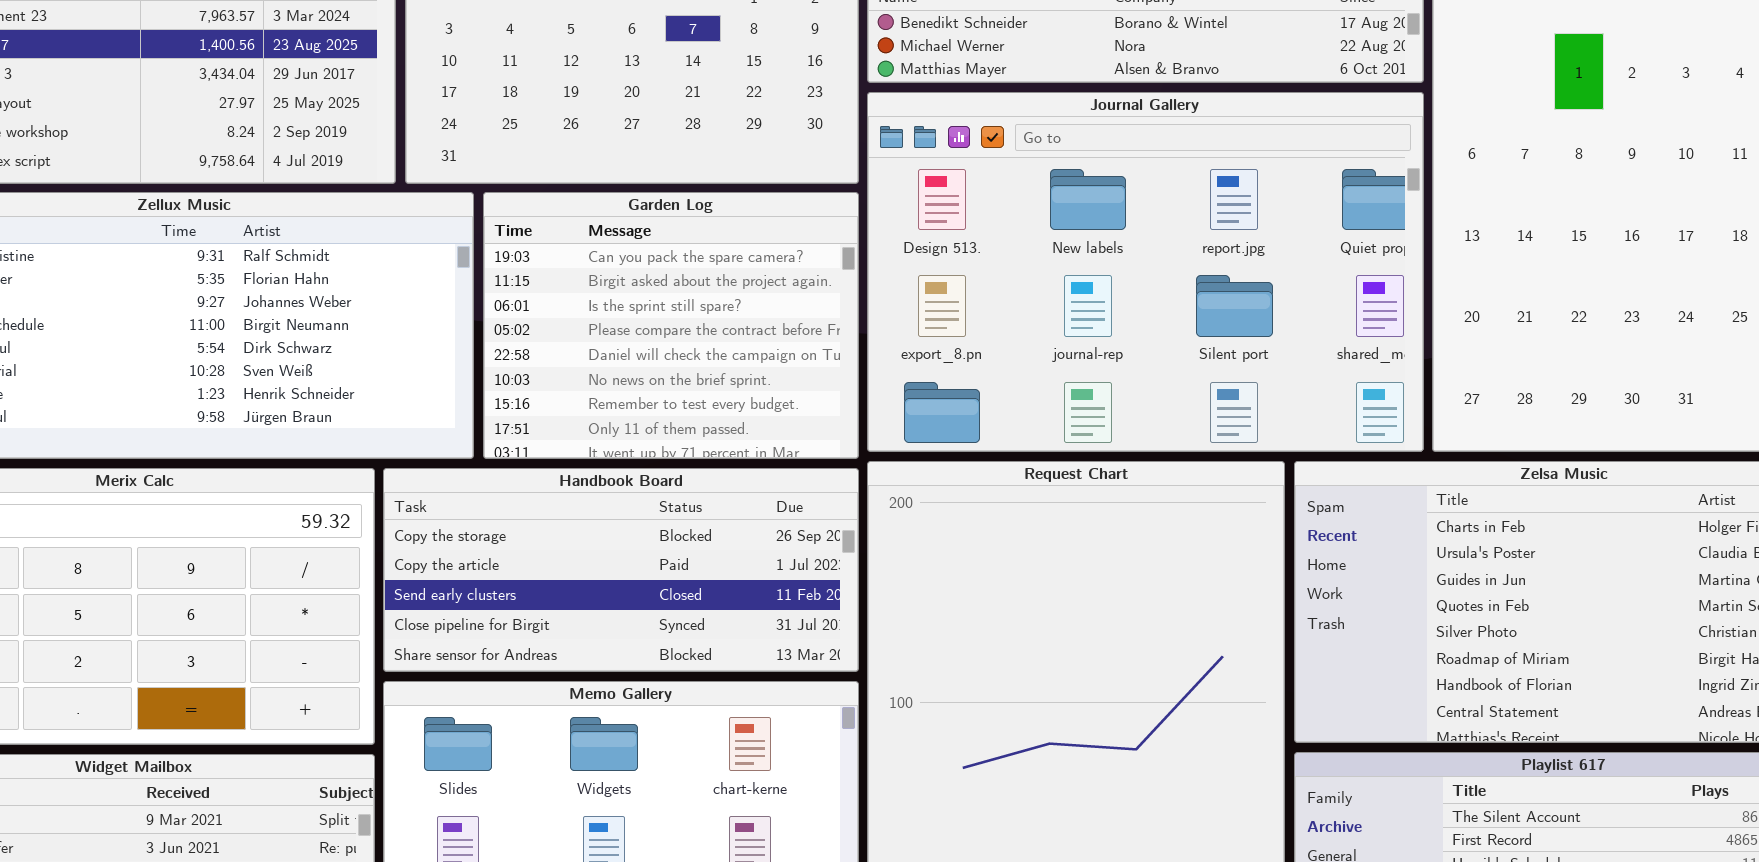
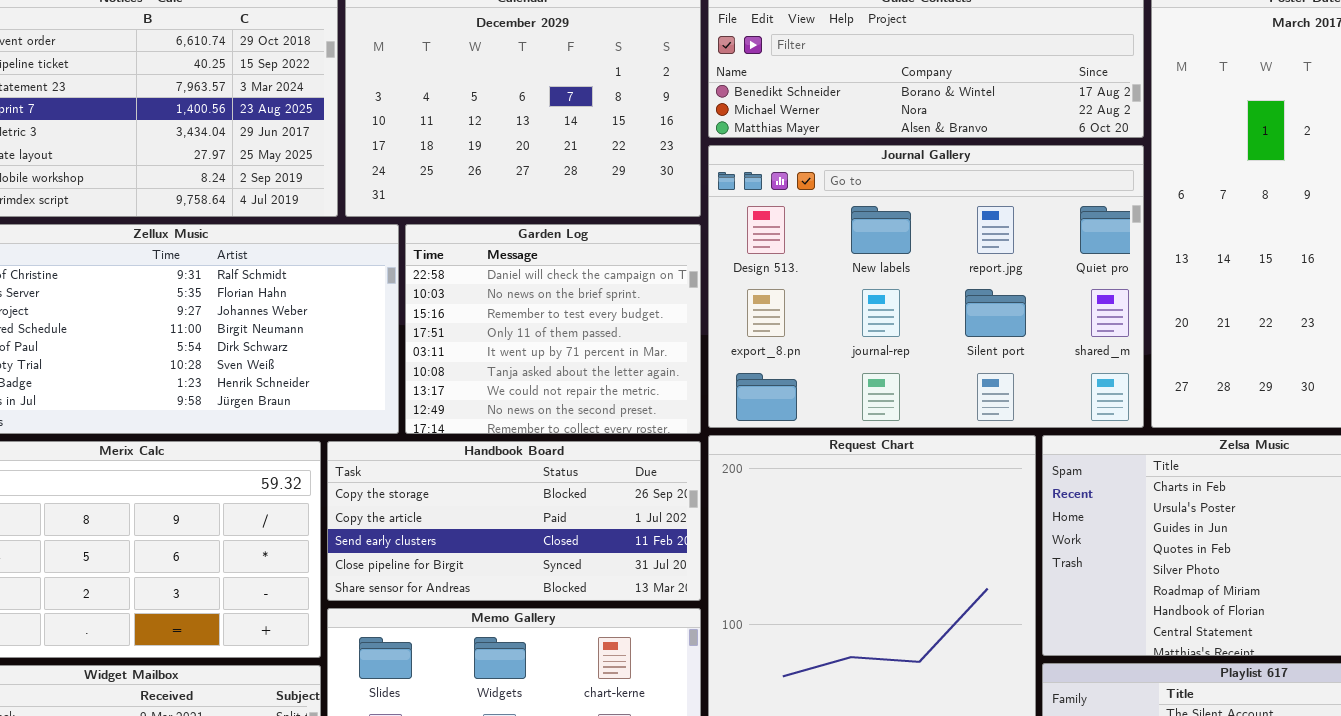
Garden Log: [483,192,859,459] -> [405,224,701,434], scrolled down 4 rows

